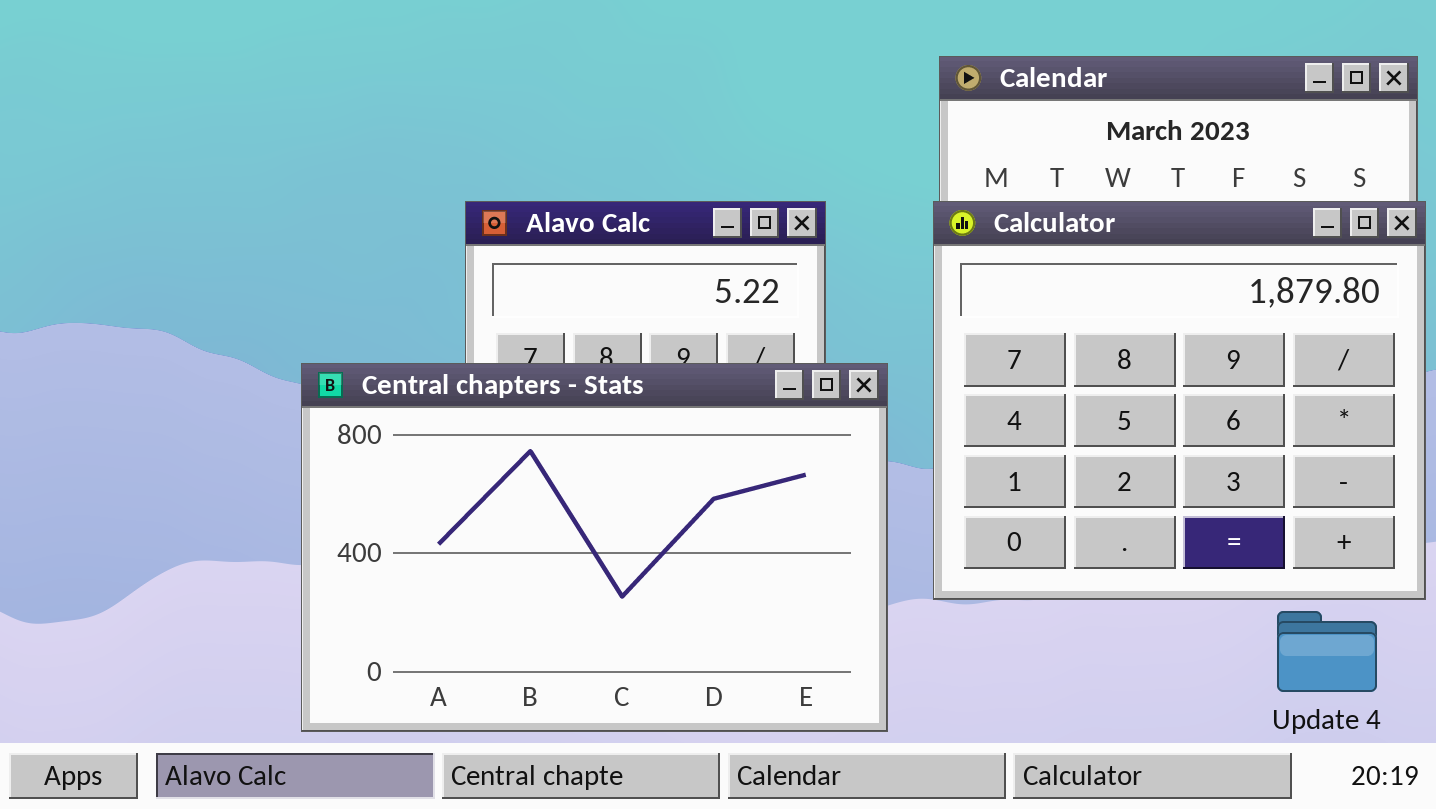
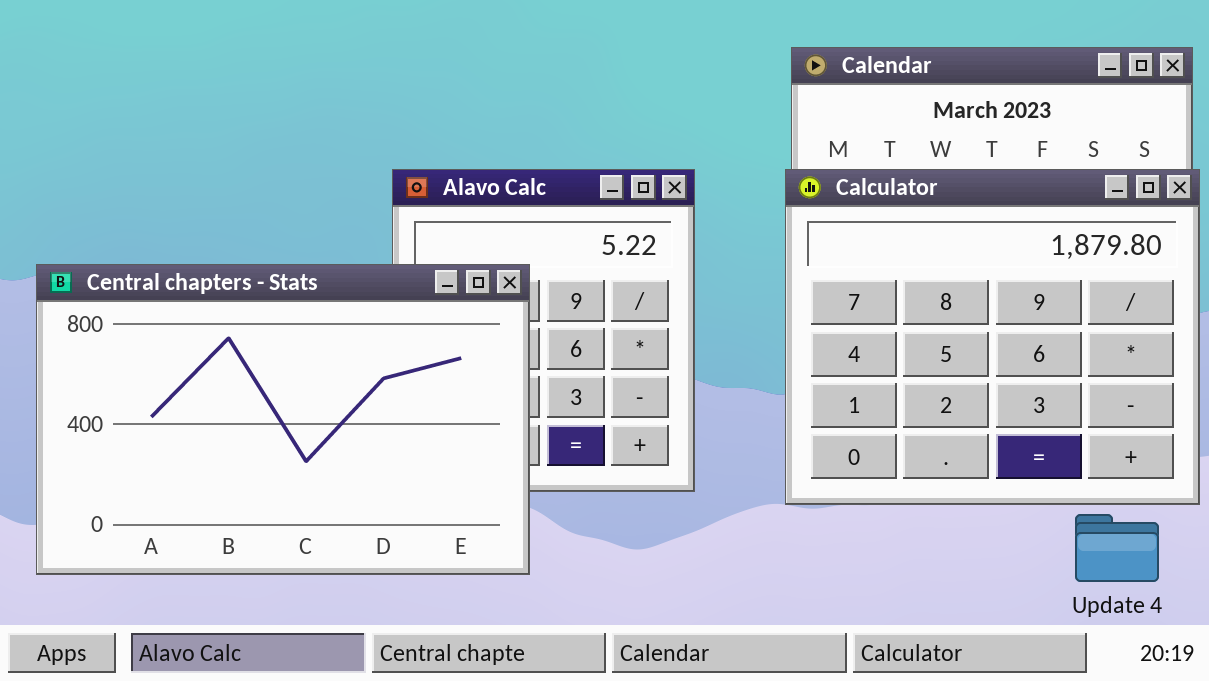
Central chapters - Stats: [301,363,888,732] -> [36,264,530,575], moved

